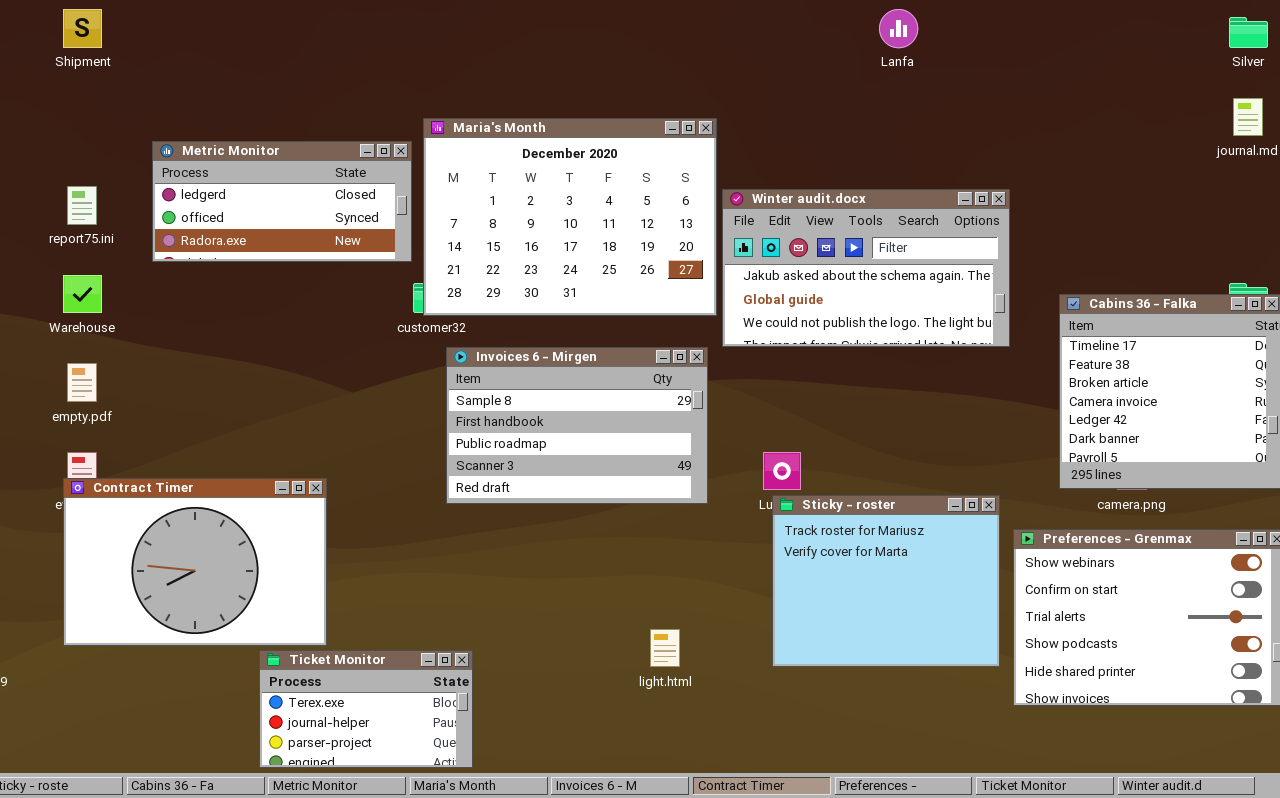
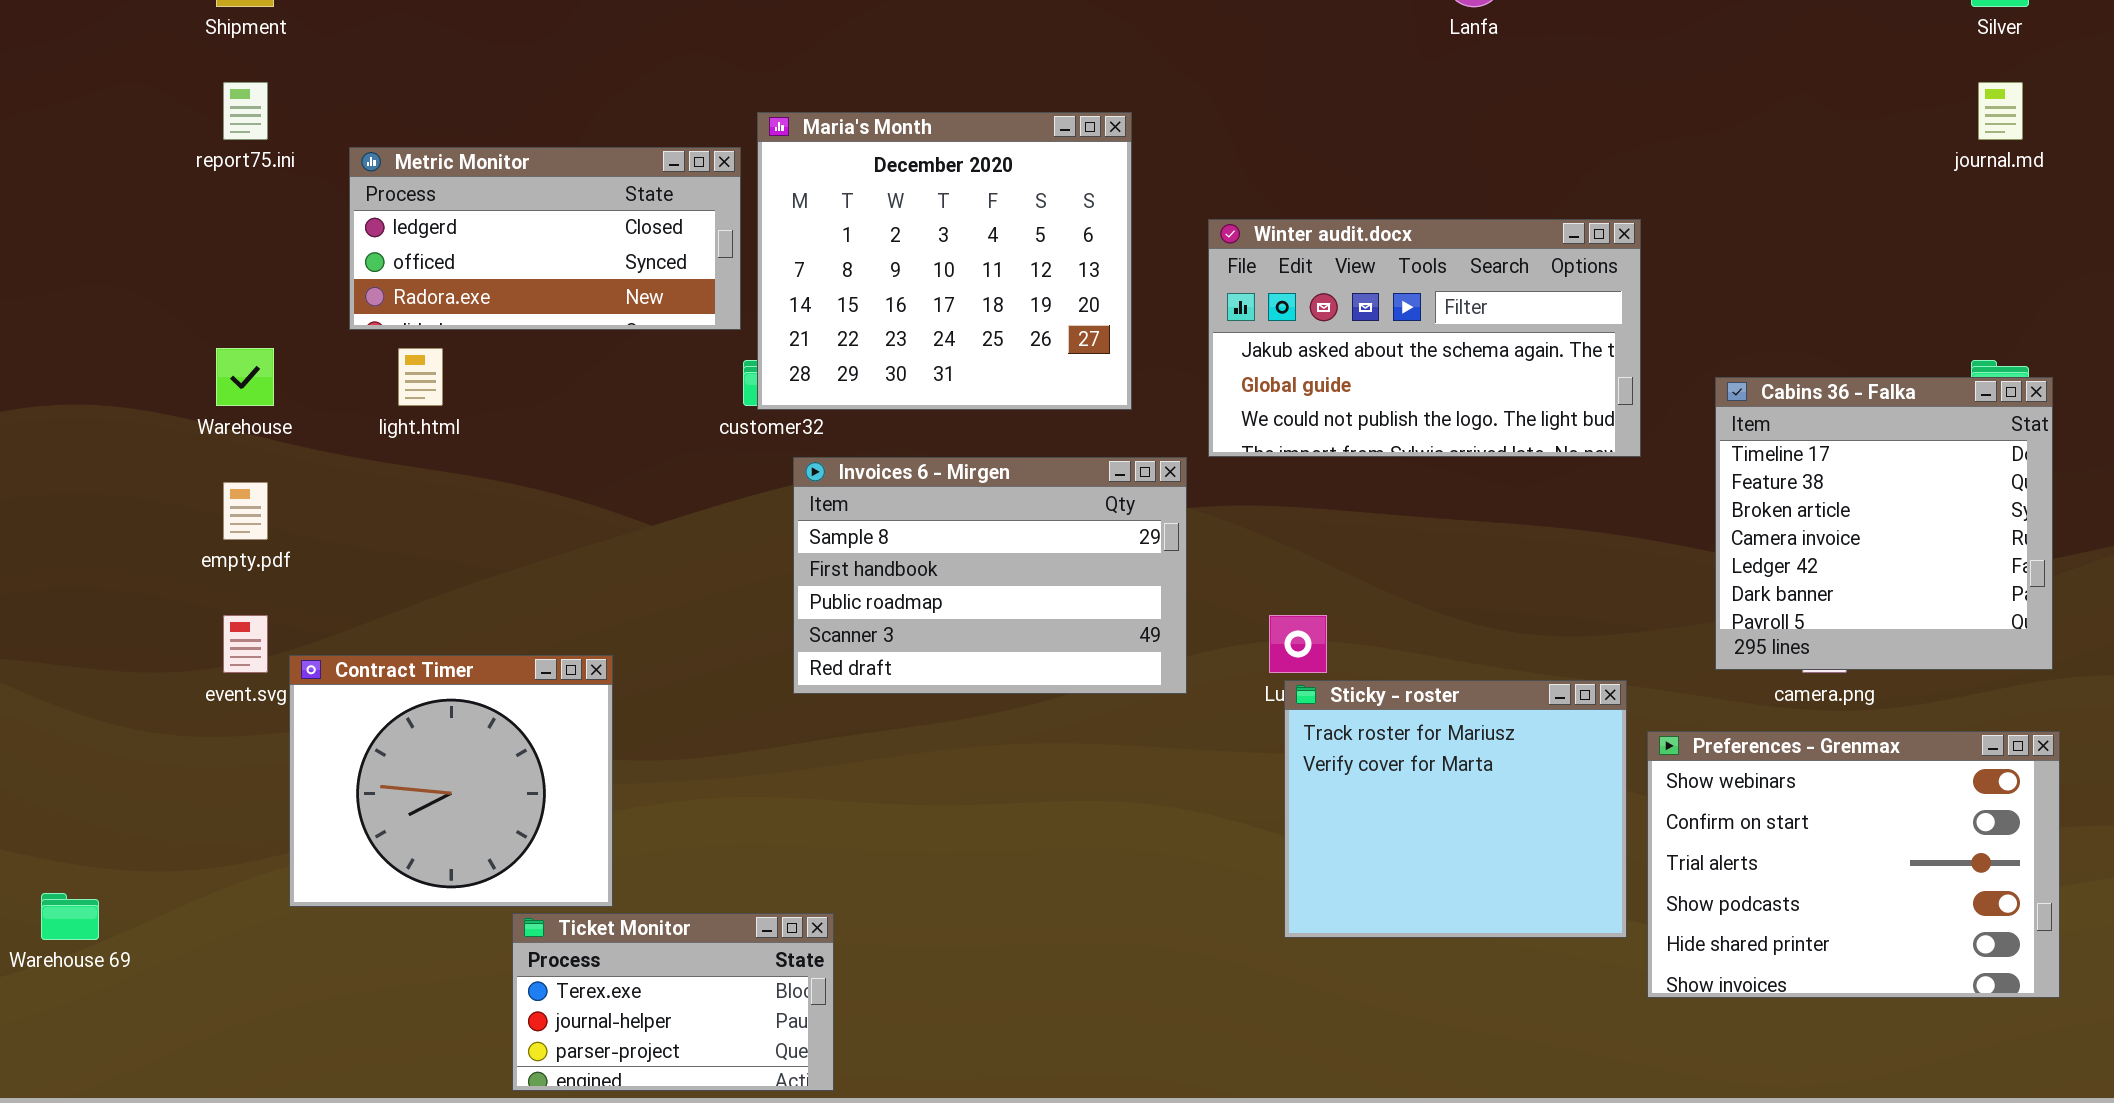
Maria's Month: [423,118,717,316] -> [757,112,1132,410], resized
report75.ini: [67,186,97,225] -> [223,82,268,140], moved
Contract Timer: [63,478,327,646] -> [289,655,613,907], resized
light.html: [650,629,680,667] -> [398,348,443,406], moved

